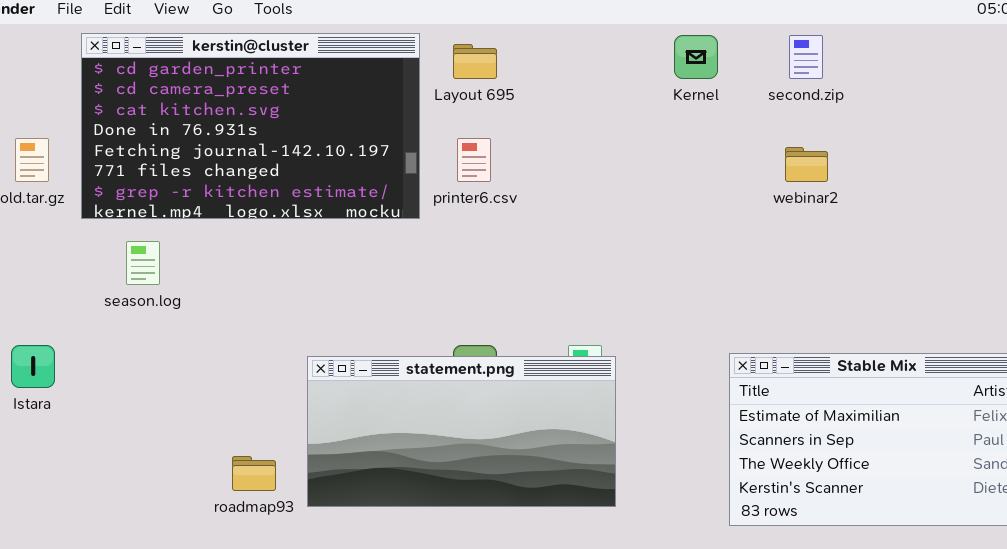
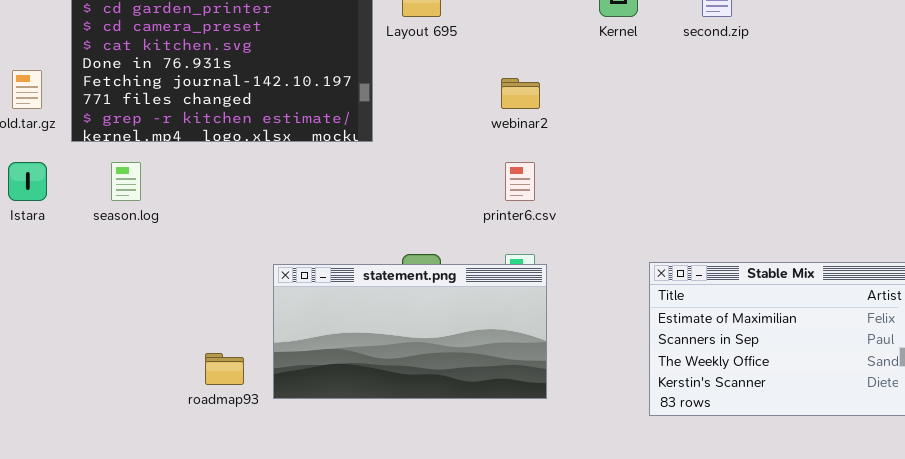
printer6.csv: [457,138,491,182] -> [505,162,535,201], moved
webinar2: [785,147,828,182] -> [501,78,540,109], moved
Istara: [11,345,55,388] -> [8,162,47,201], moved

